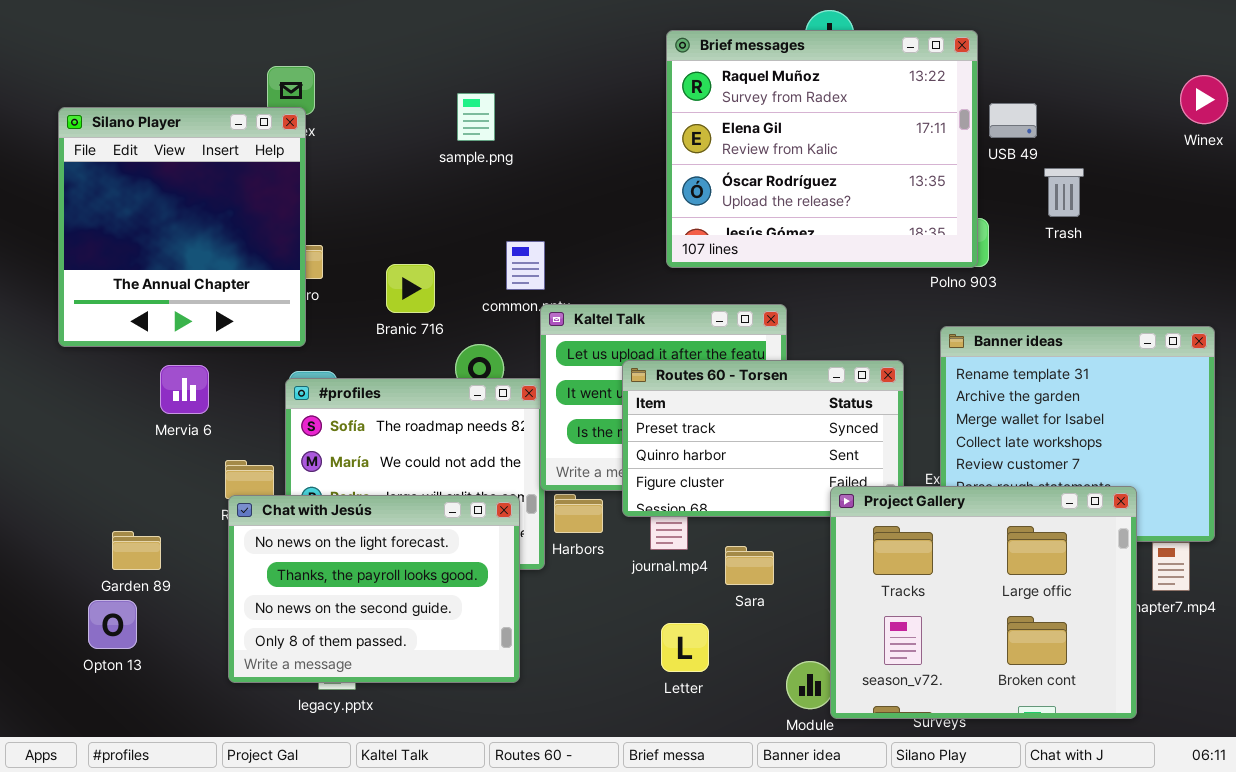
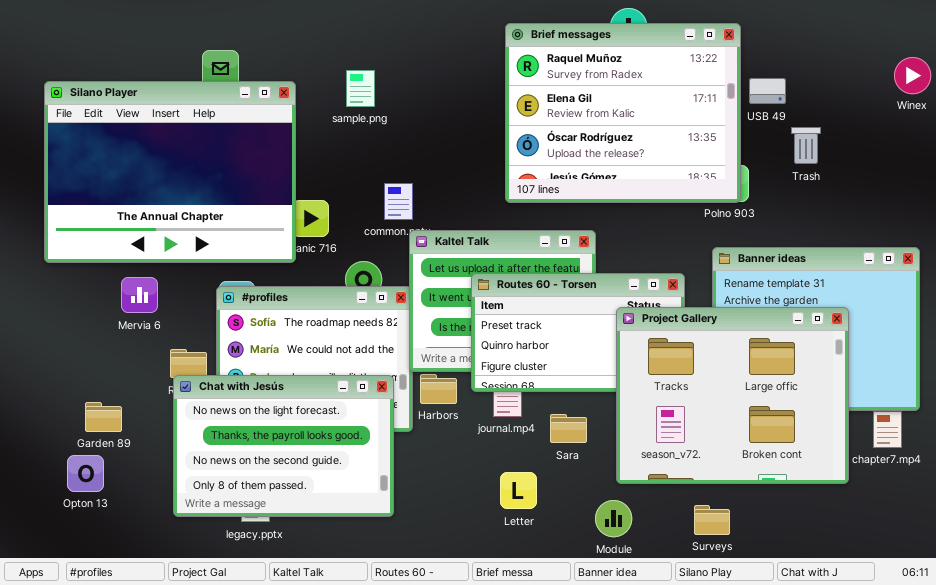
Silano Player: [58,107,306,347] -> [44,81,296,263], resized
Project Gallery: [830,486,1137,719] -> [616,307,849,484], moved

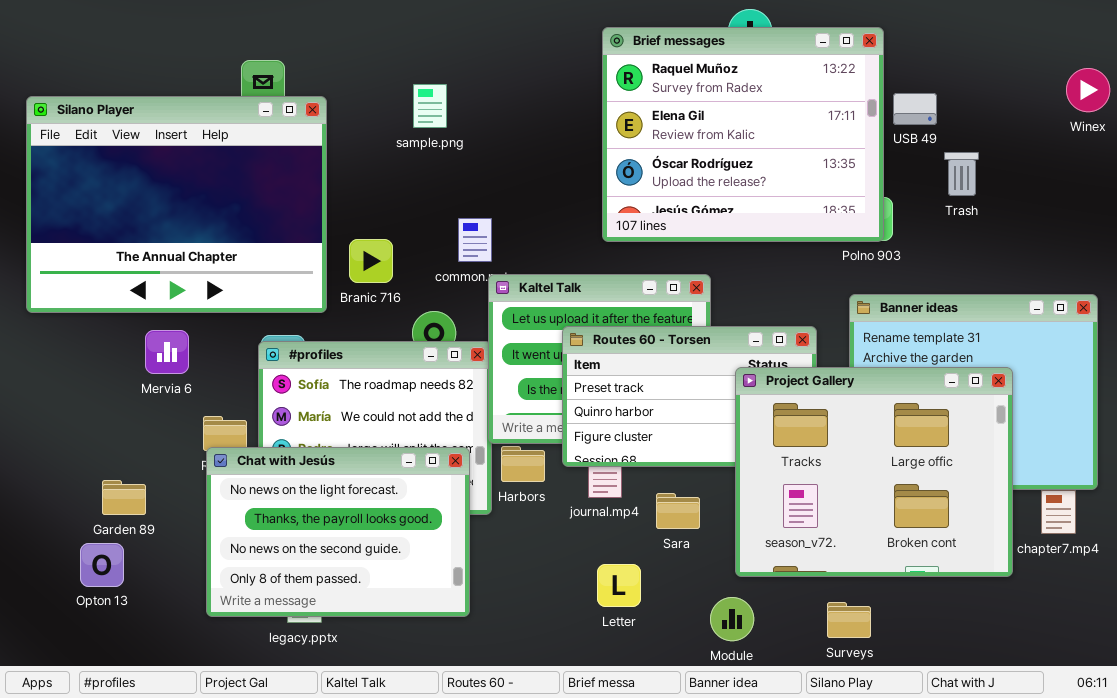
Silano Player: [44,81,296,263] -> [26,96,327,313], moved

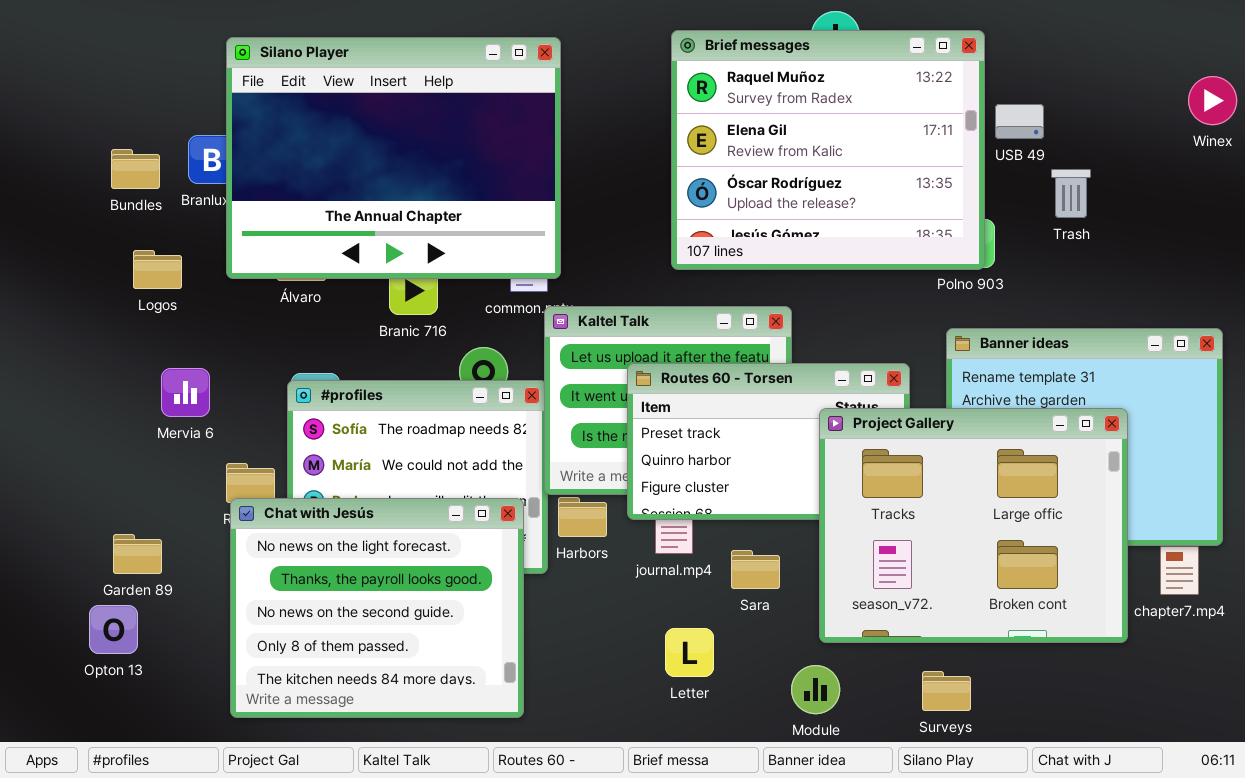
Silano Player: [26,96,327,313] -> [226,37,561,279], moved
Chat with Jesús: [206,447,470,617] -> [230,498,524,718], resized

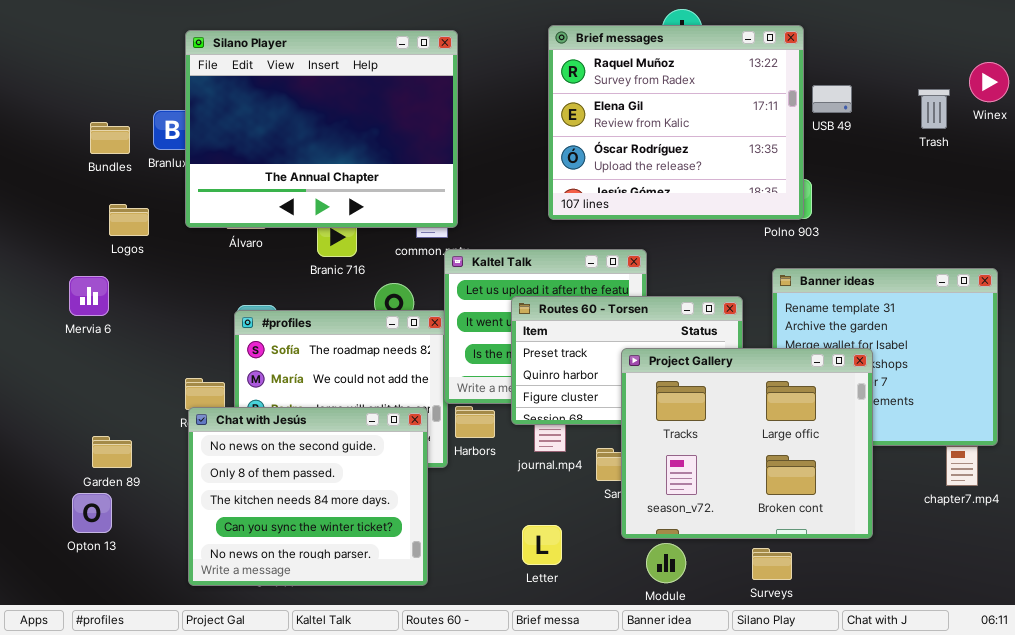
Trash: [1051,169,1091,218] -> [918,89,950,129], moved
Mervia 6: [161,368,210,417] -> [69,276,109,316], moved
Project Gallery: [819,408,1128,643] -> [621,348,873,539], moved
Chat with Jesús: [230,498,524,718] -> [188,407,428,586], scrolled down 2 rows
Letter: [665,628,714,677] -> [522,525,562,565], moved

